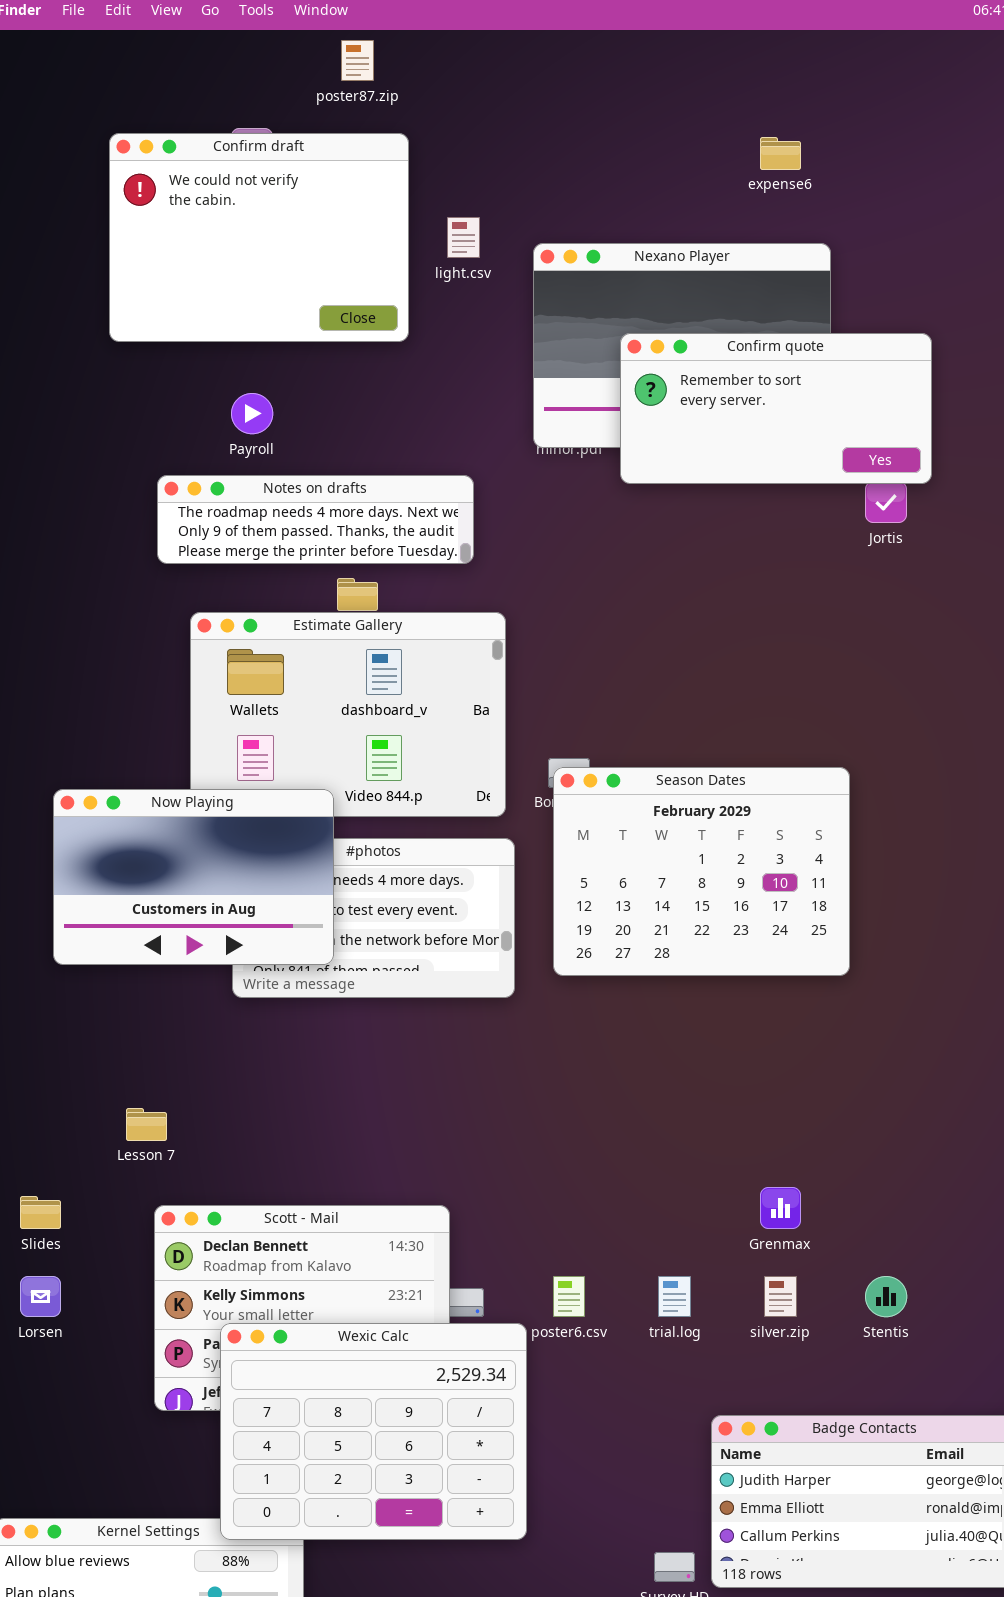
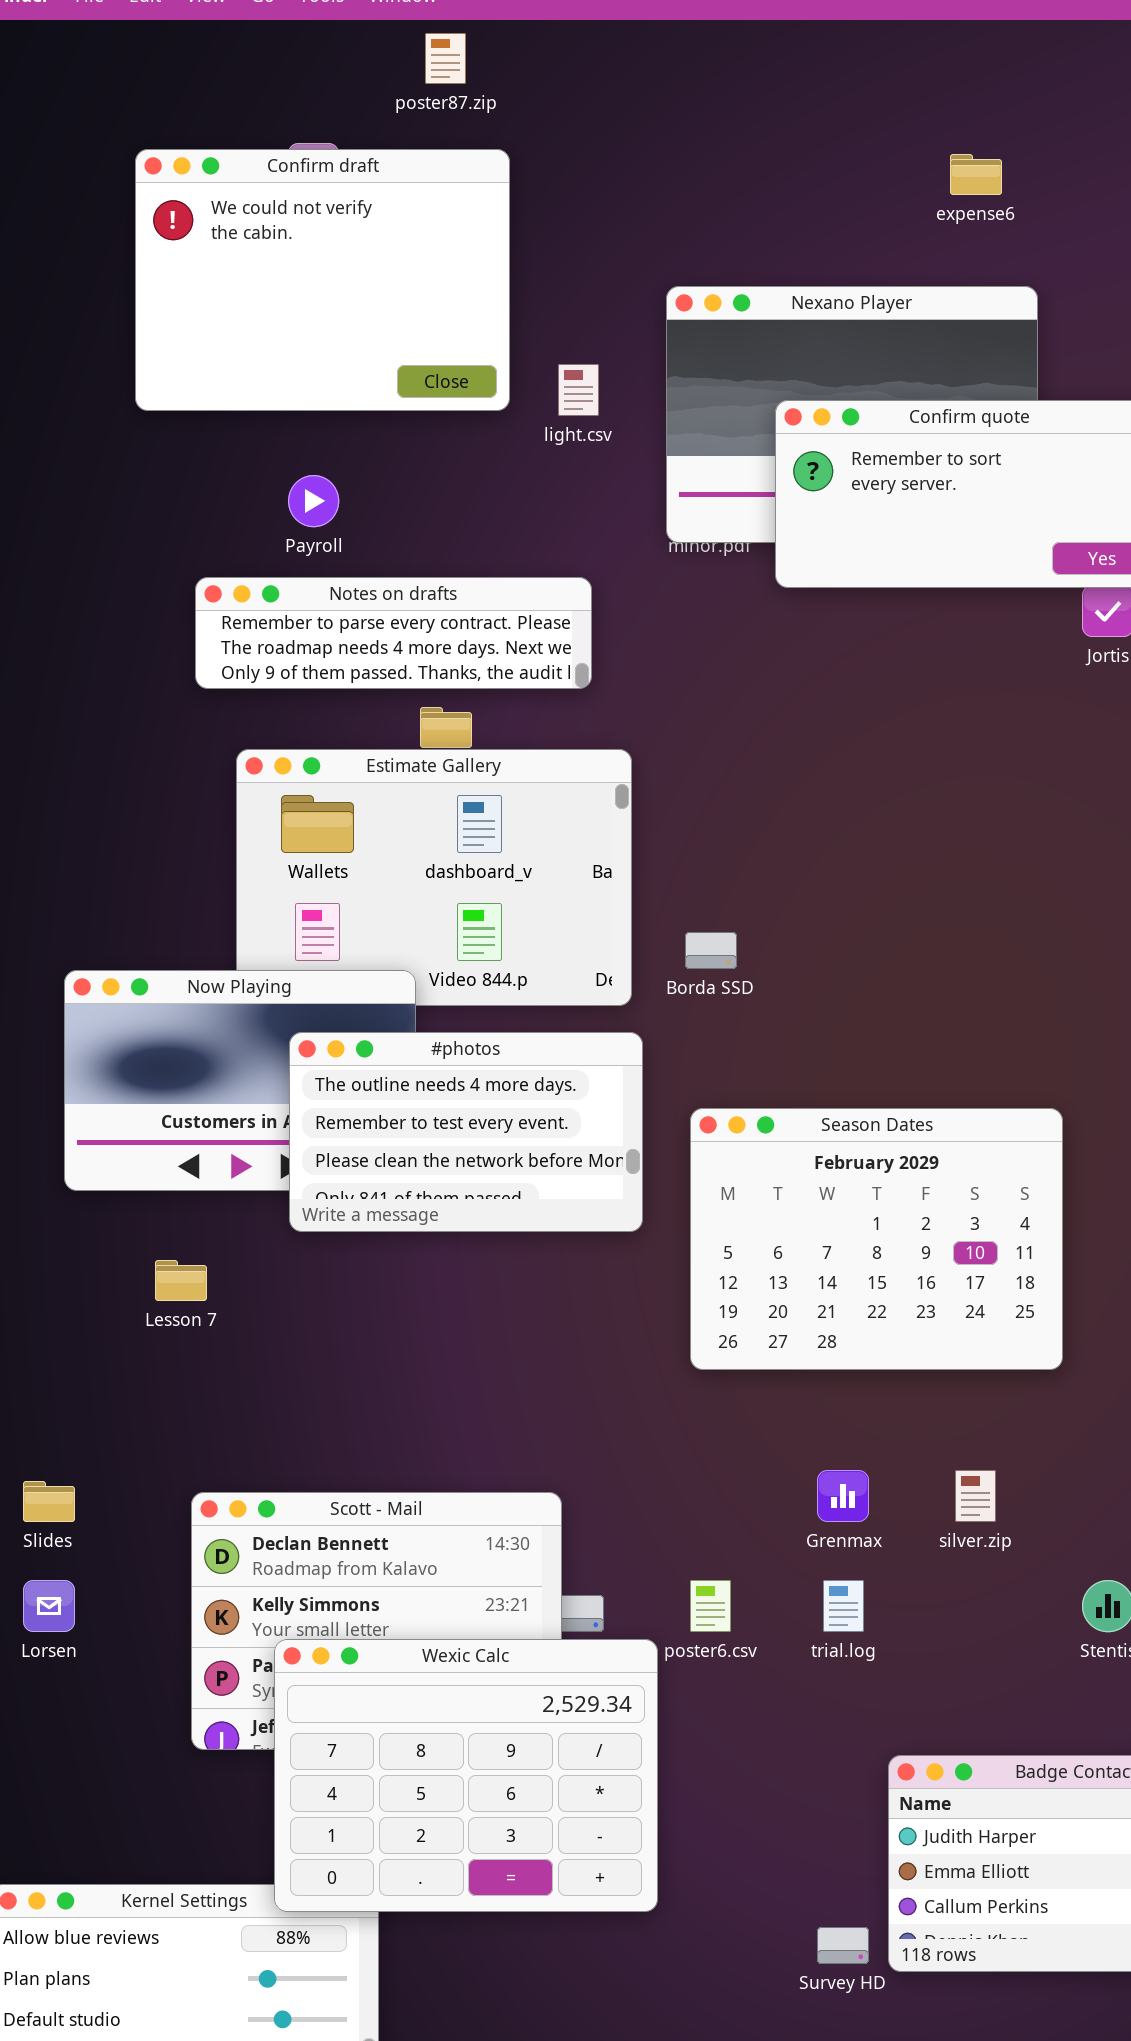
light.csv: [447,217,480,258] -> [558,364,599,416], moved
Notes on drafts: [157,475,474,564] -> [195,577,592,689], scrolled up 1 row
Season Dates: [553,767,850,976] -> [690,1108,1063,1370], moved
#photos: [232,838,515,998] -> [289,1032,643,1232], raised
Lesson 7: [126,1108,167,1141] -> [155,1260,207,1301], moved
Grenmax: [760,1187,801,1229] -> [817,1470,869,1522], moved
silver.zip: [764,1276,797,1317] -> [955,1470,996,1522], moved

